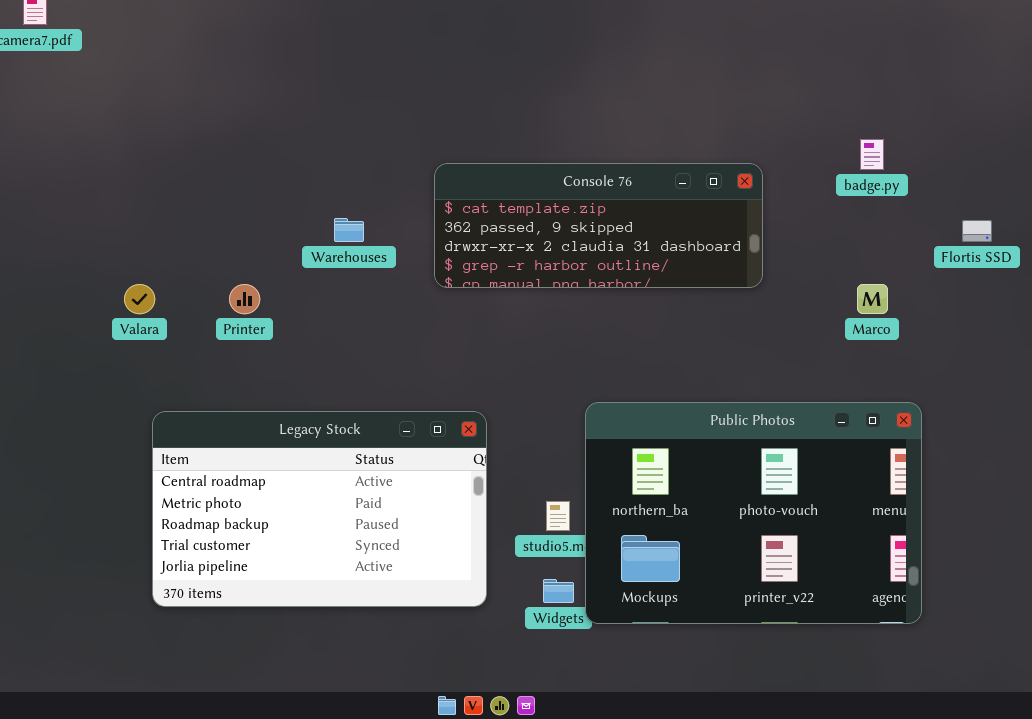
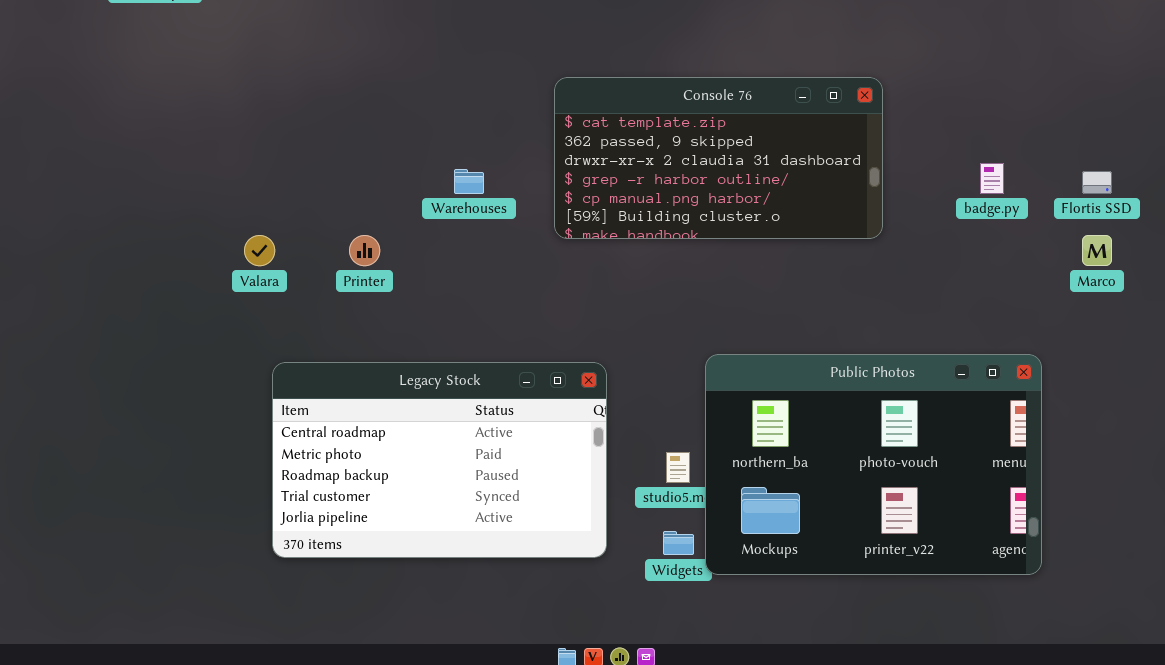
badge.py: [860,139,884,170] -> [980,163,1004,194], moved
Console 76: [434,163,763,288] -> [554,77,883,239], resized
Marco: [857,284,888,314] -> [1082,235,1112,266], moved

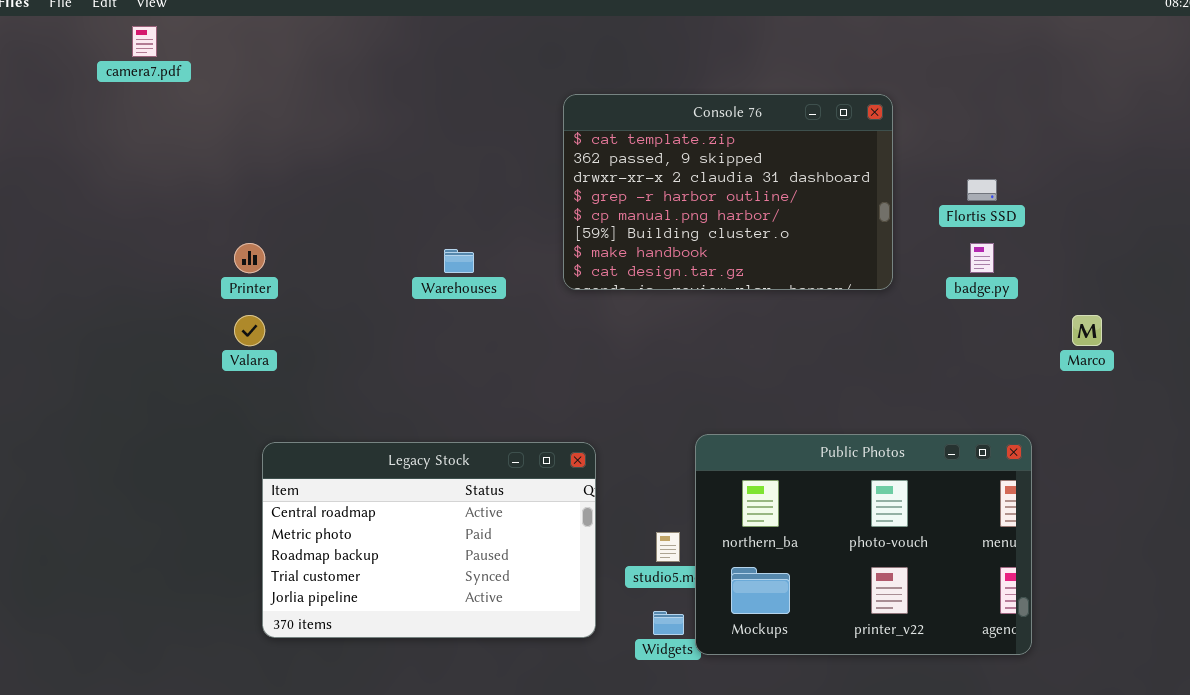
Console 76: [554,77,883,239] -> [563,94,893,290], moved, resized
Flortis SSD: [1082,171,1112,194] -> [967,179,997,201], moved
Printer: [349,235,380,266] -> [234,243,265,273], moved

